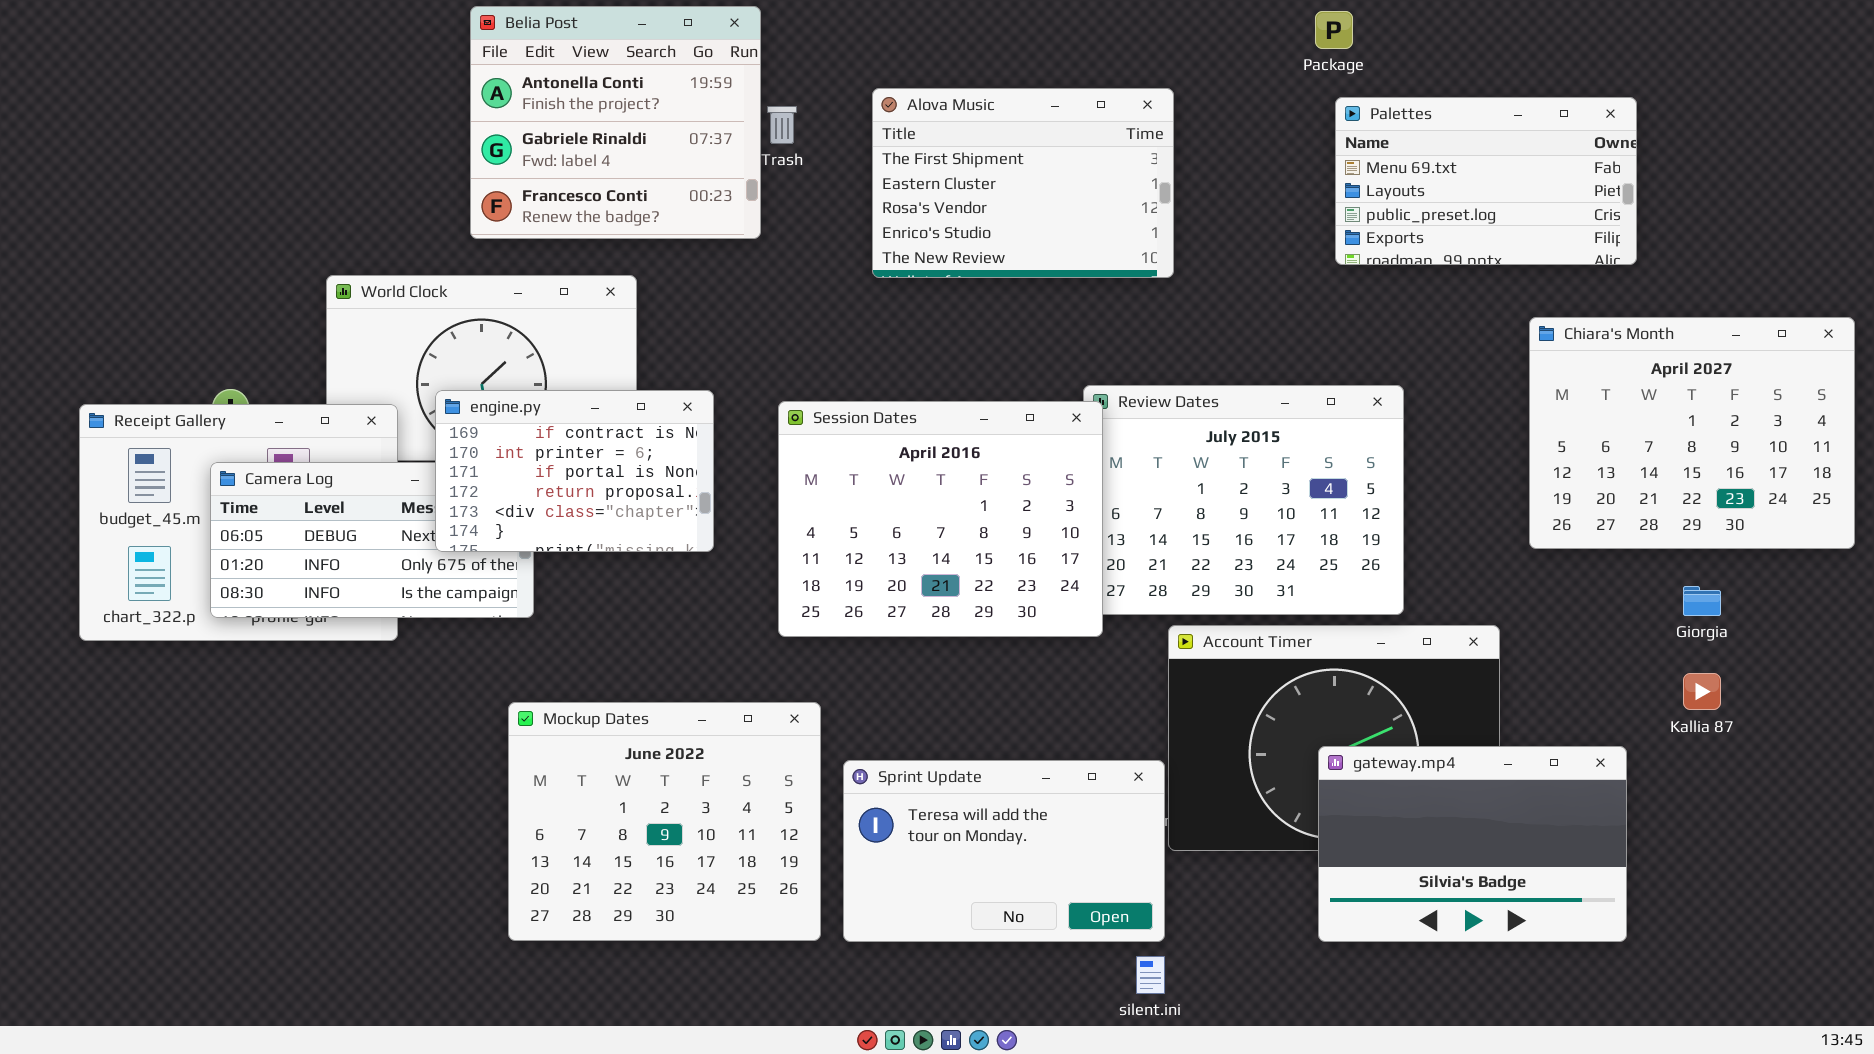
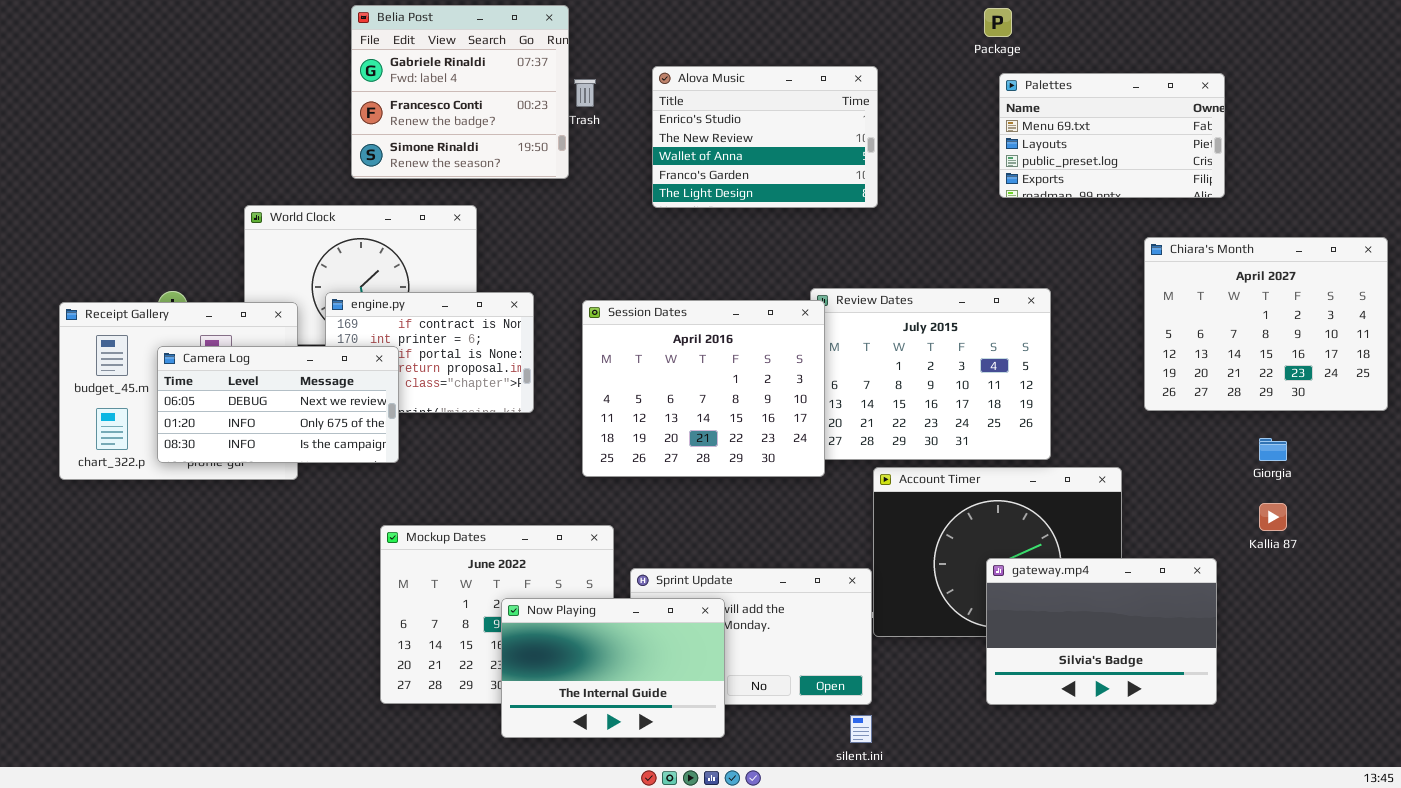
Belia Post: [470,6,761,239] -> [351,5,569,179], scrolled down 1 row
Alova Music: [872,88,1174,278] -> [652,66,878,208], scrolled down 3 rows
Camera Log: [210,462,534,618] -> [157,346,399,463], raised
Now Playing: none -> [501,598,725,738], opened

